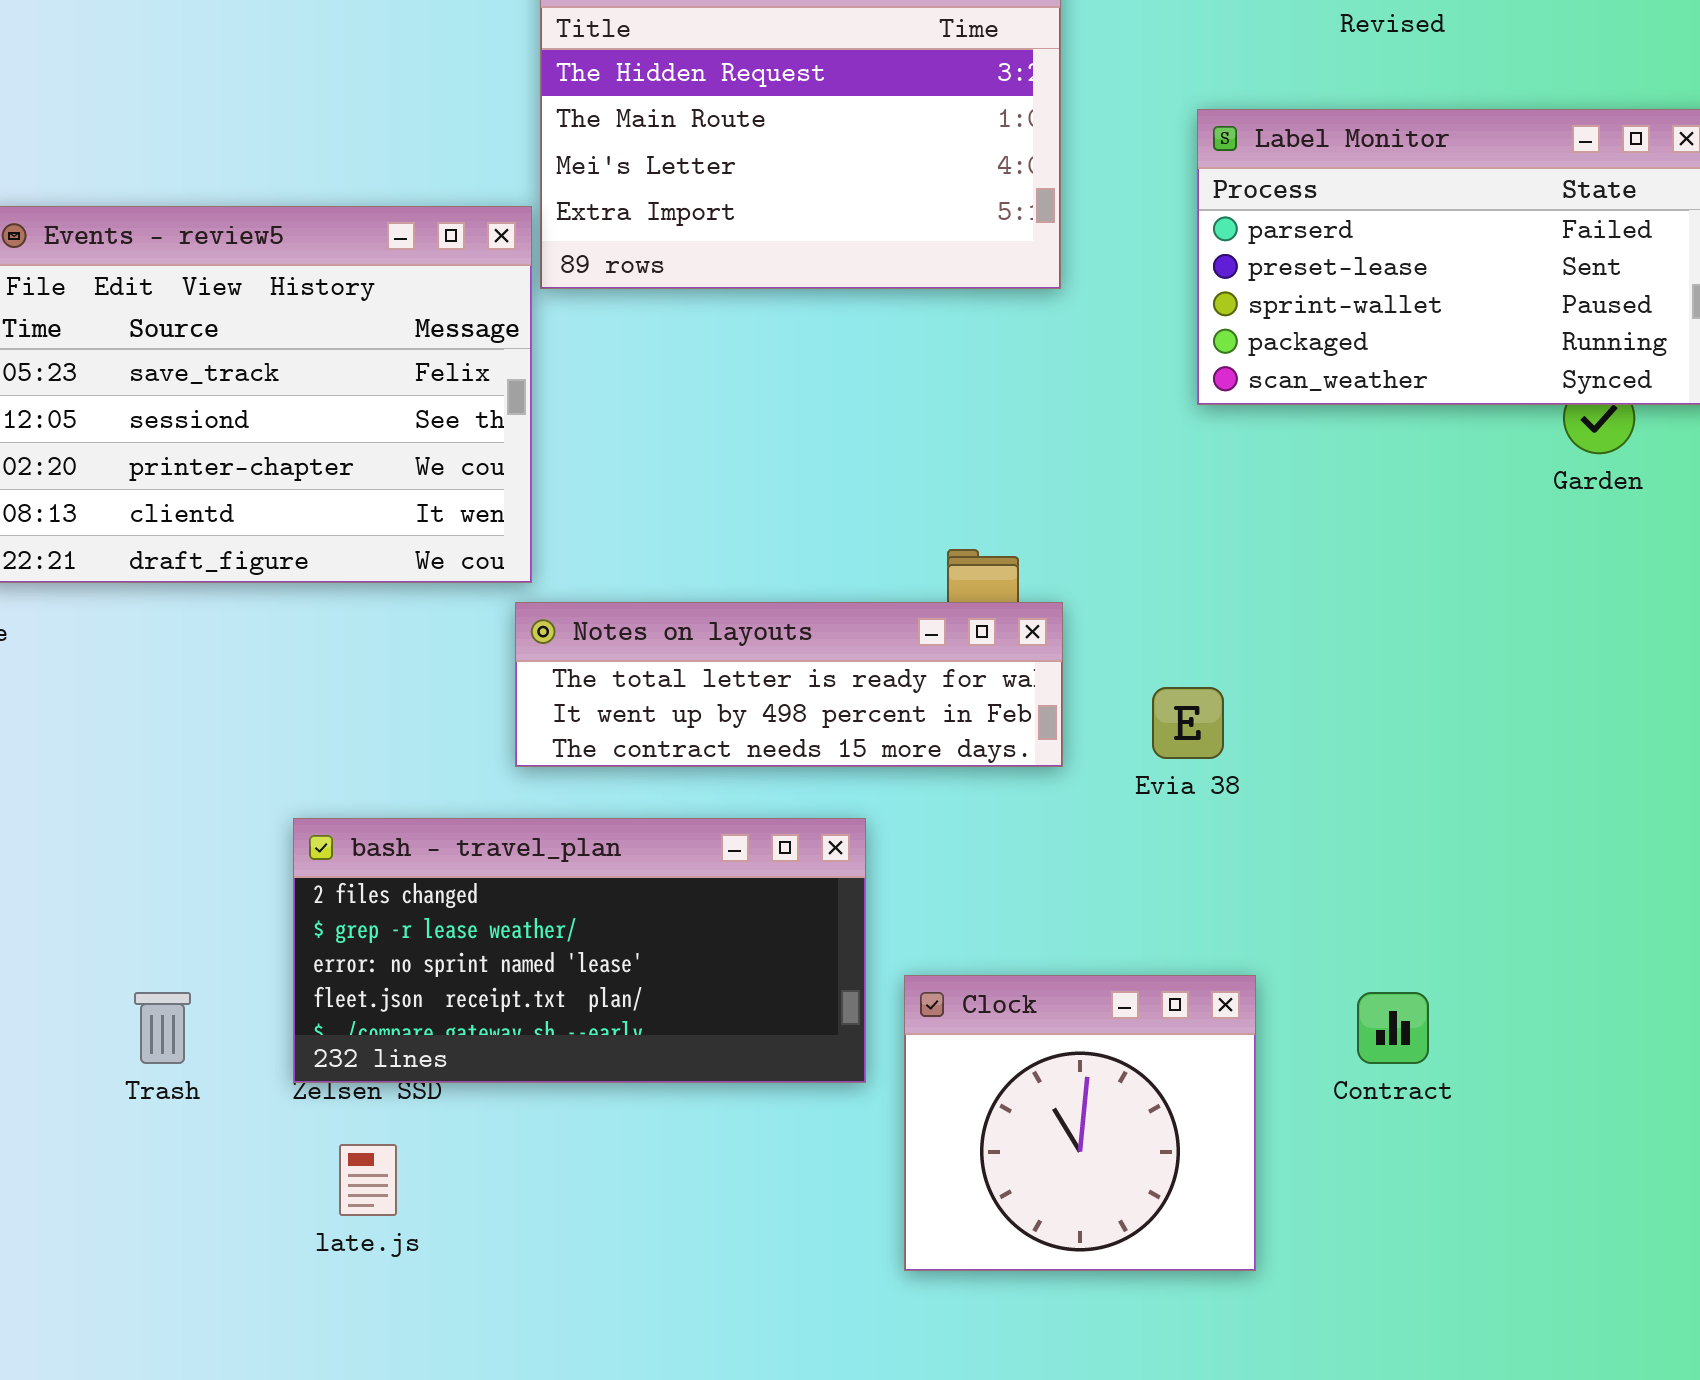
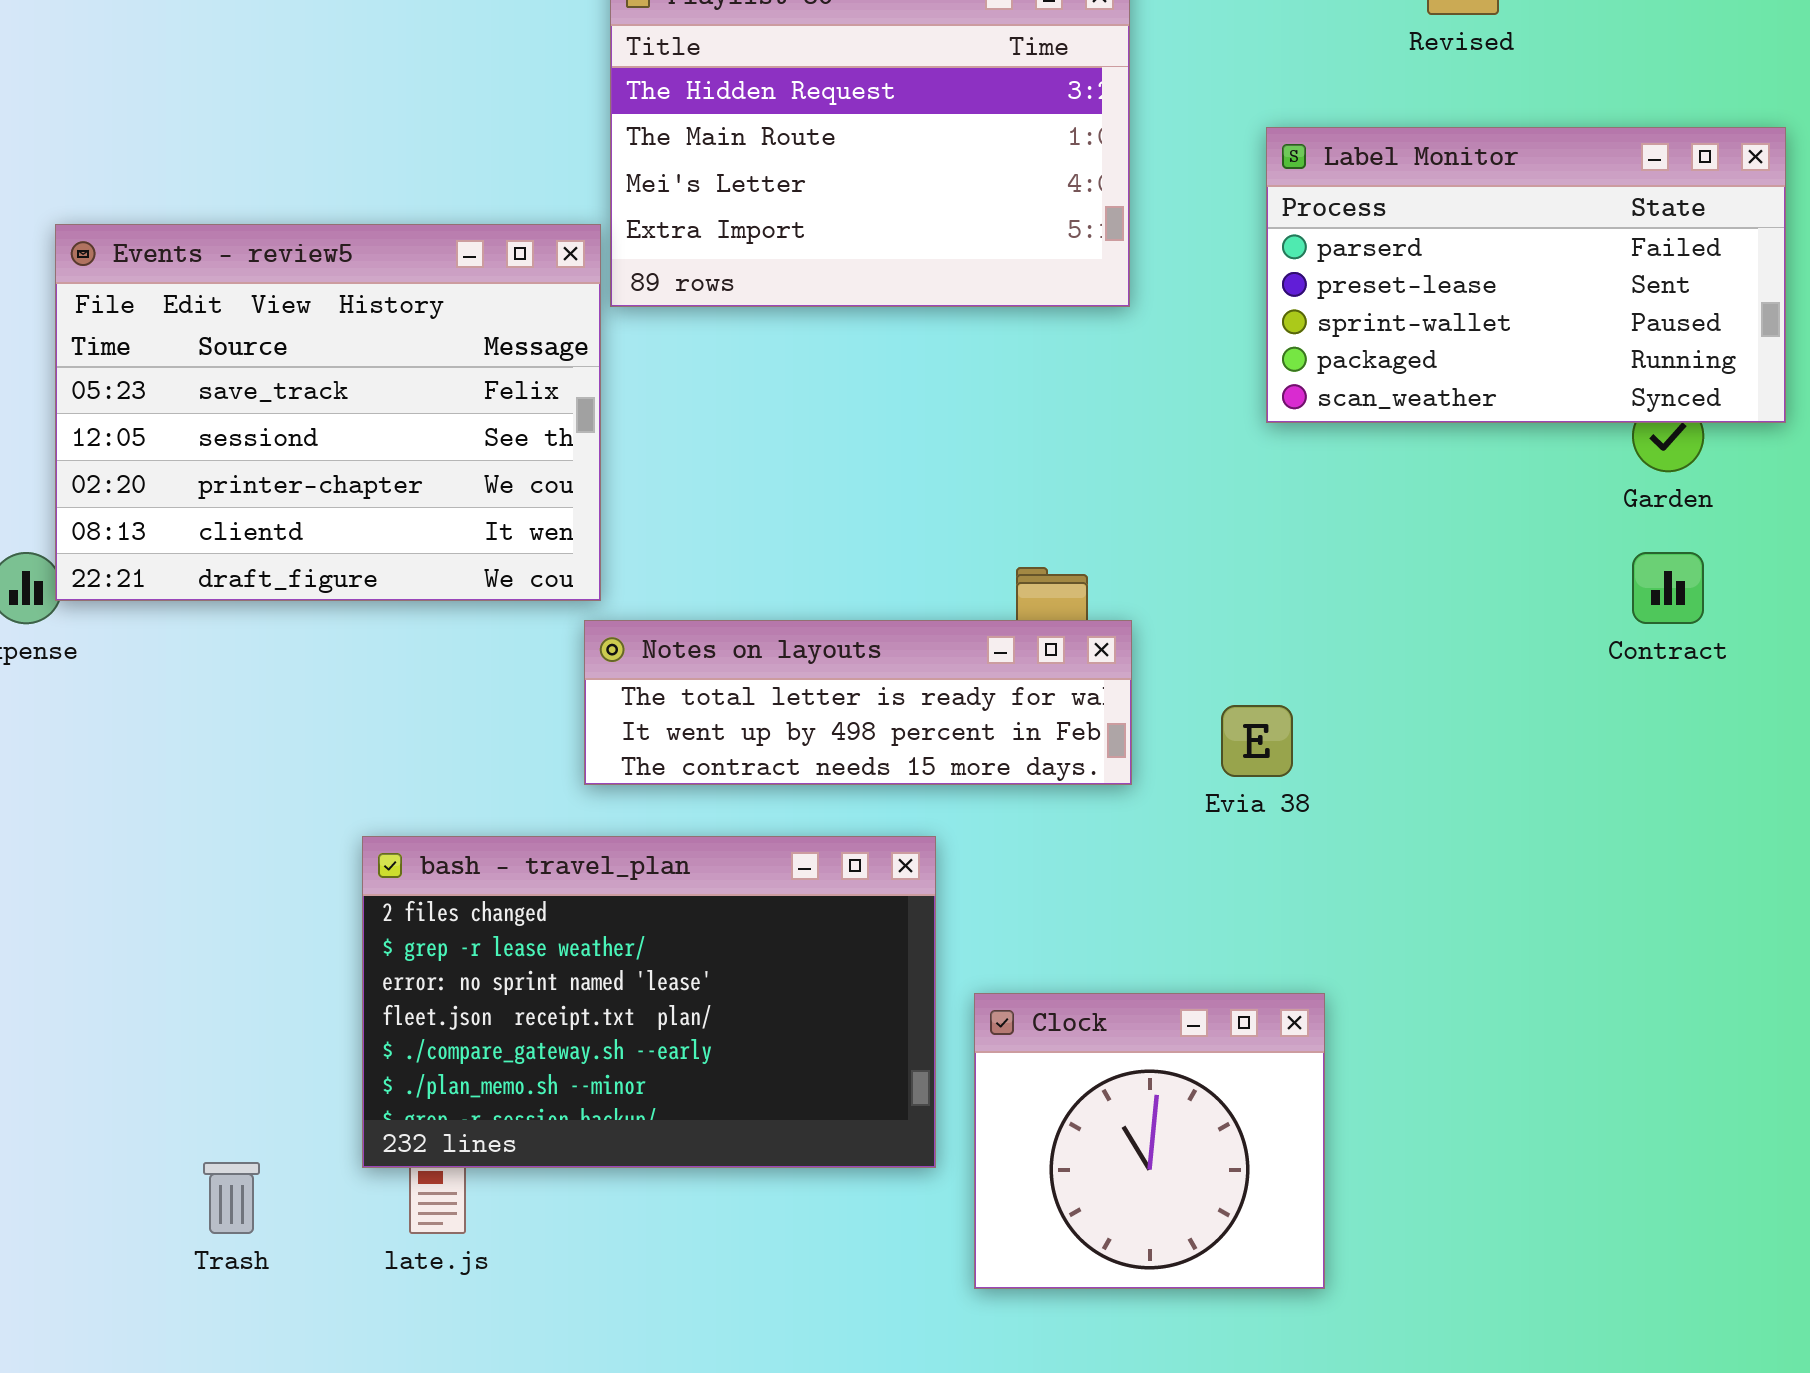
bash - travel_plan: [293,818,866,1083] -> [362,836,936,1168], resized
Trash: [134,992,191,1064] -> [203,1162,260,1234], moved
Contract: [1357,992,1429,1064] -> [1632,552,1704,624], moved

